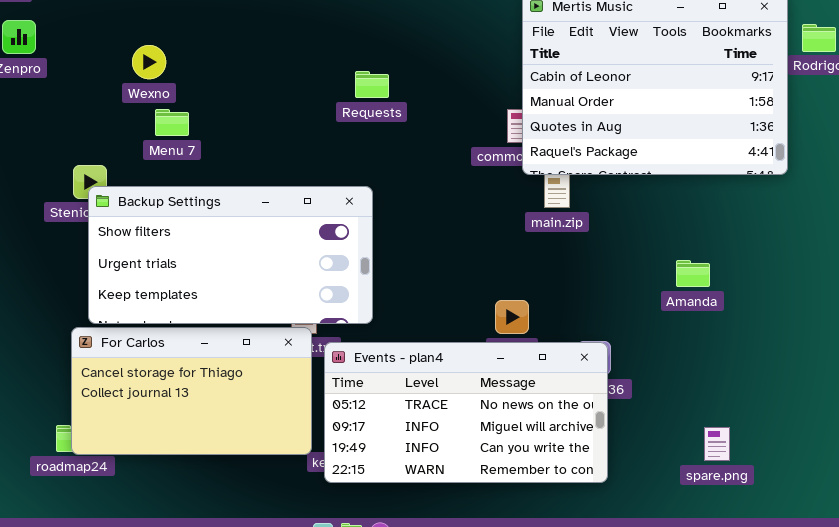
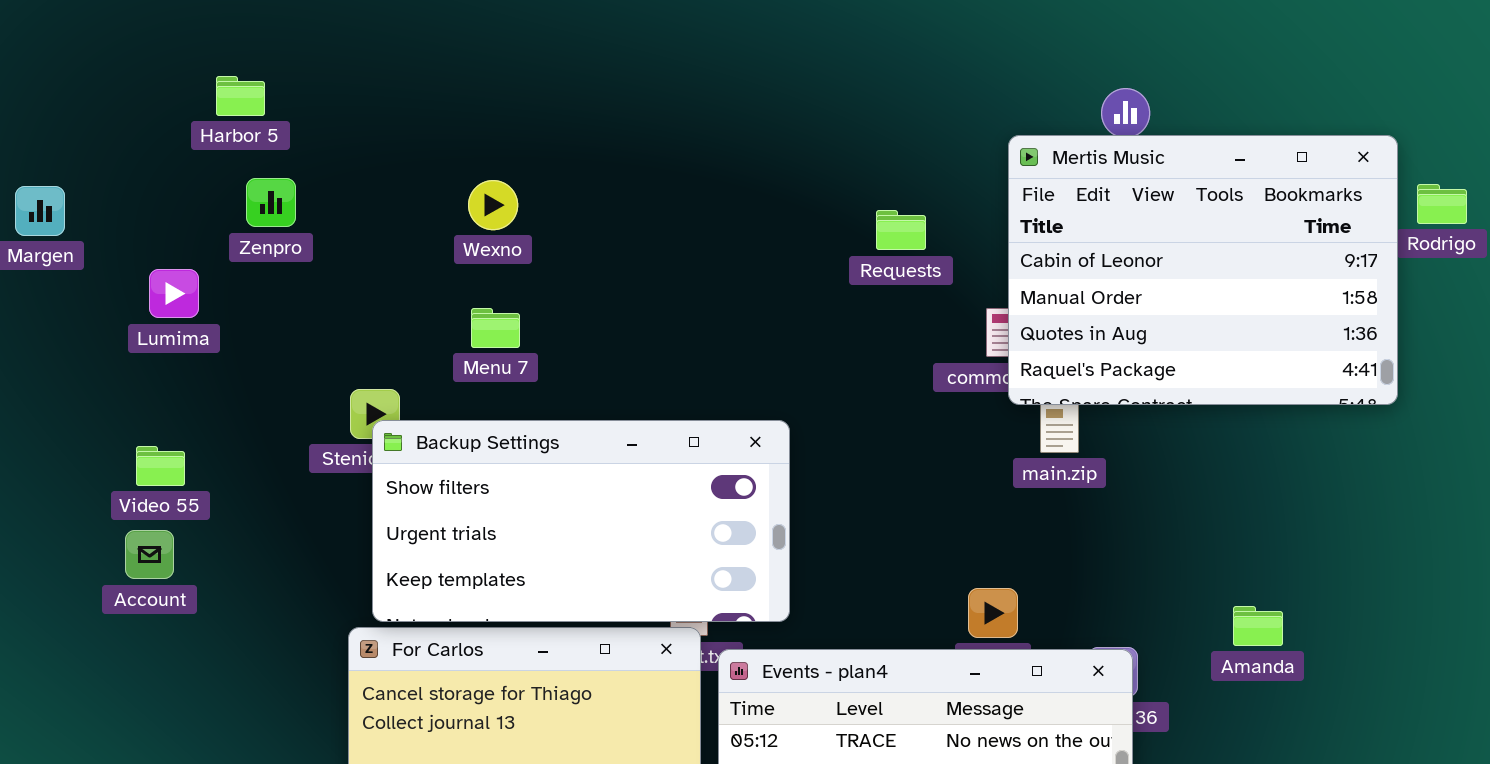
Wexno: [132,45,166,79] -> [468,180,518,230], moved
Requests: [355,71,389,98] -> [876,210,926,250], moved
Amanda: [676,260,710,287] -> [1233,606,1283,646], moved

